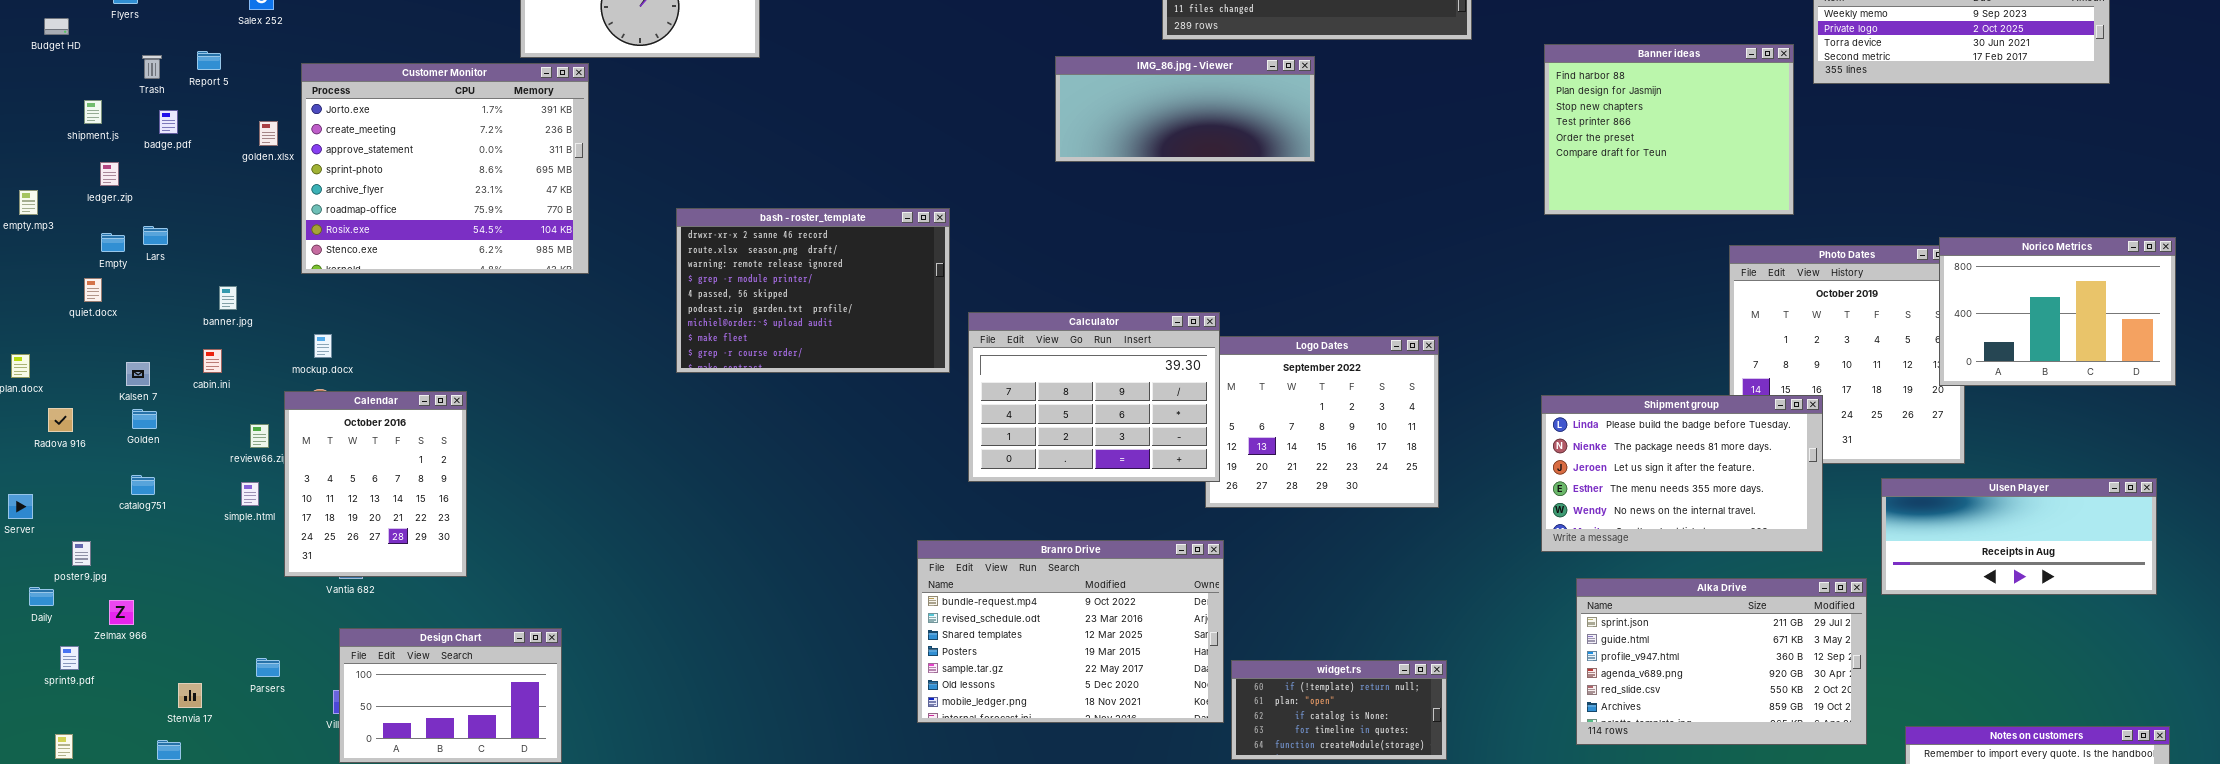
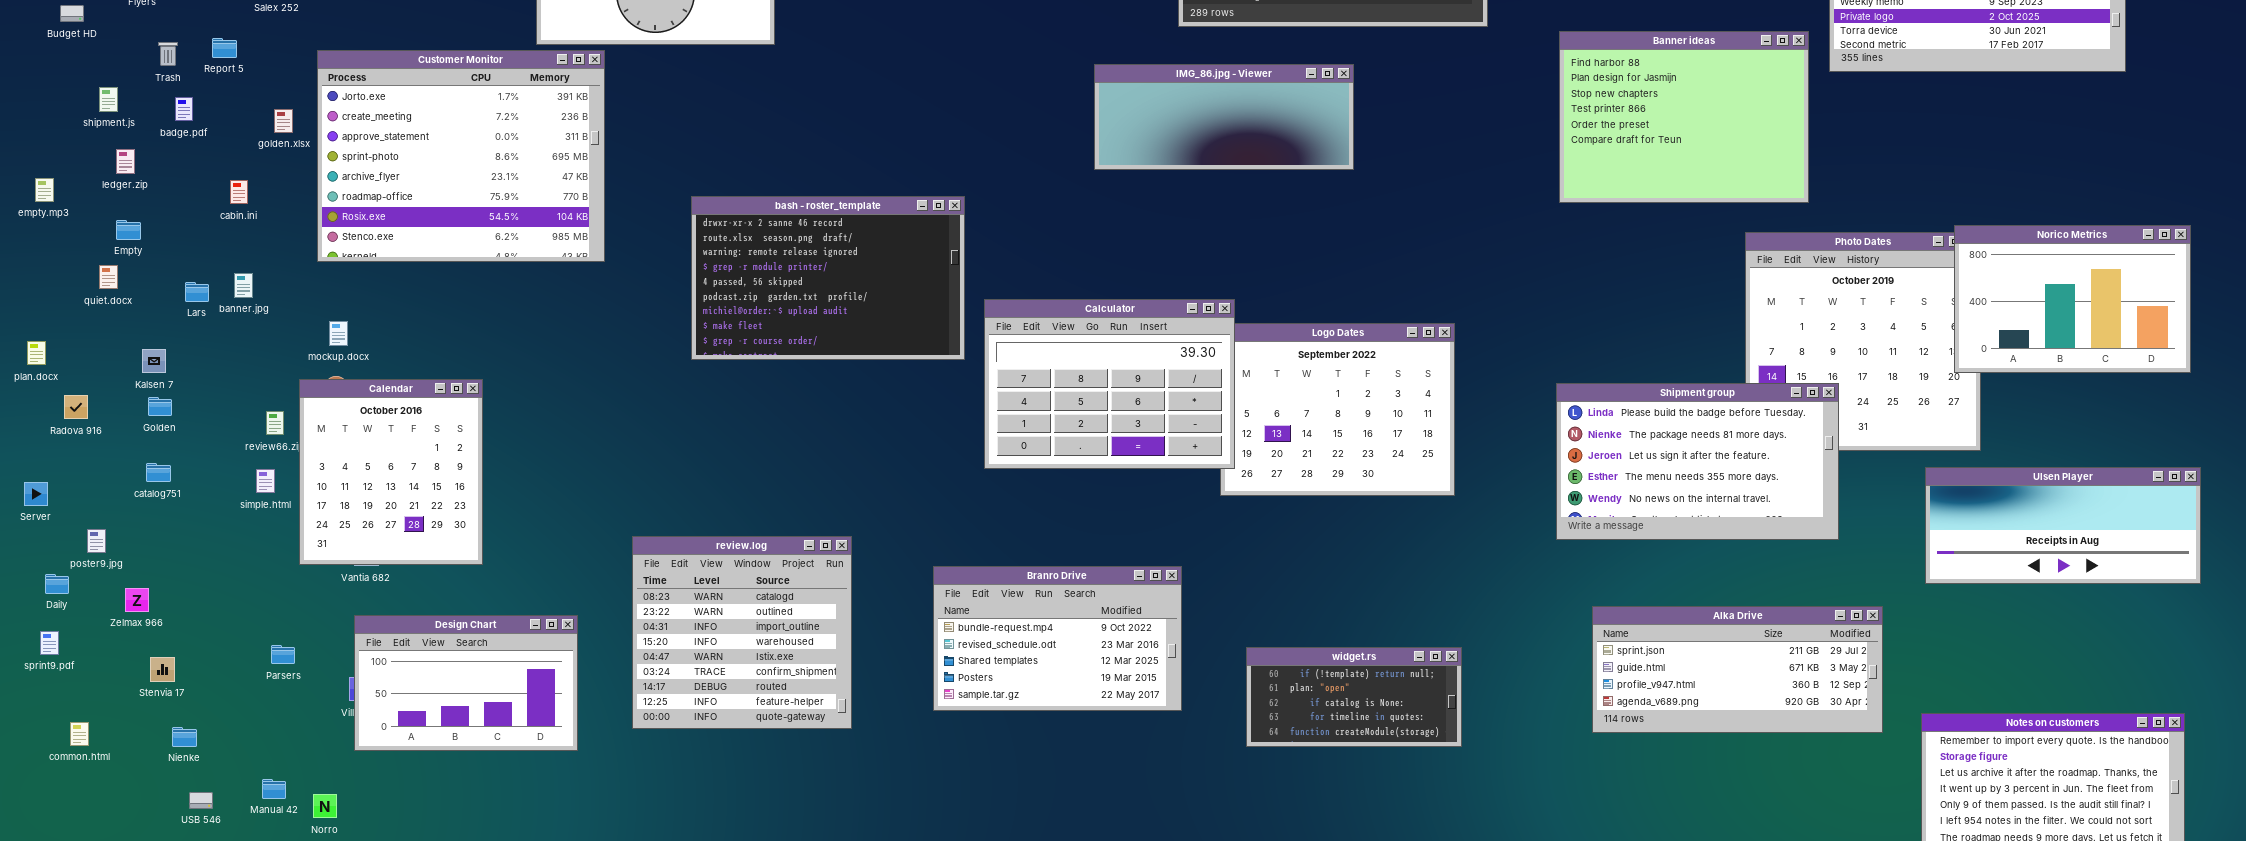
IMG_86.jpg - Viewer: [1055,56,1315,162] -> [1094,64,1354,170], moved
Lars: [143,226,168,245] -> [185,282,209,302], moved
cabin.ini: [203,349,222,373] -> [230,180,248,204], moved
Ulsen Player: [1881,478,2157,595] -> [1925,467,2201,584], moved
Branro Drive: [917,540,1224,723] -> [933,566,1182,711], resized
review.log: none -> [632,536,852,729], opened
Alka Drive: [1576,578,1867,745] -> [1592,606,1883,733], resized
sprint9.pdf: [60,646,79,670] -> [40,631,59,655], moved
Stenvia 17: [178,683,202,708] -> [150,657,175,682], moved

